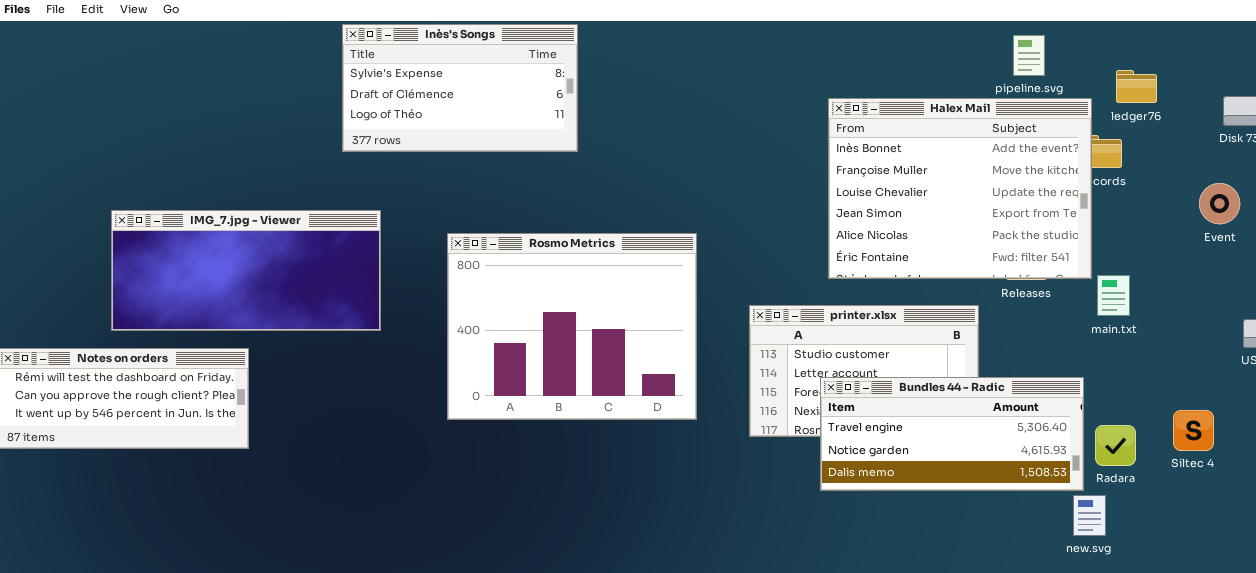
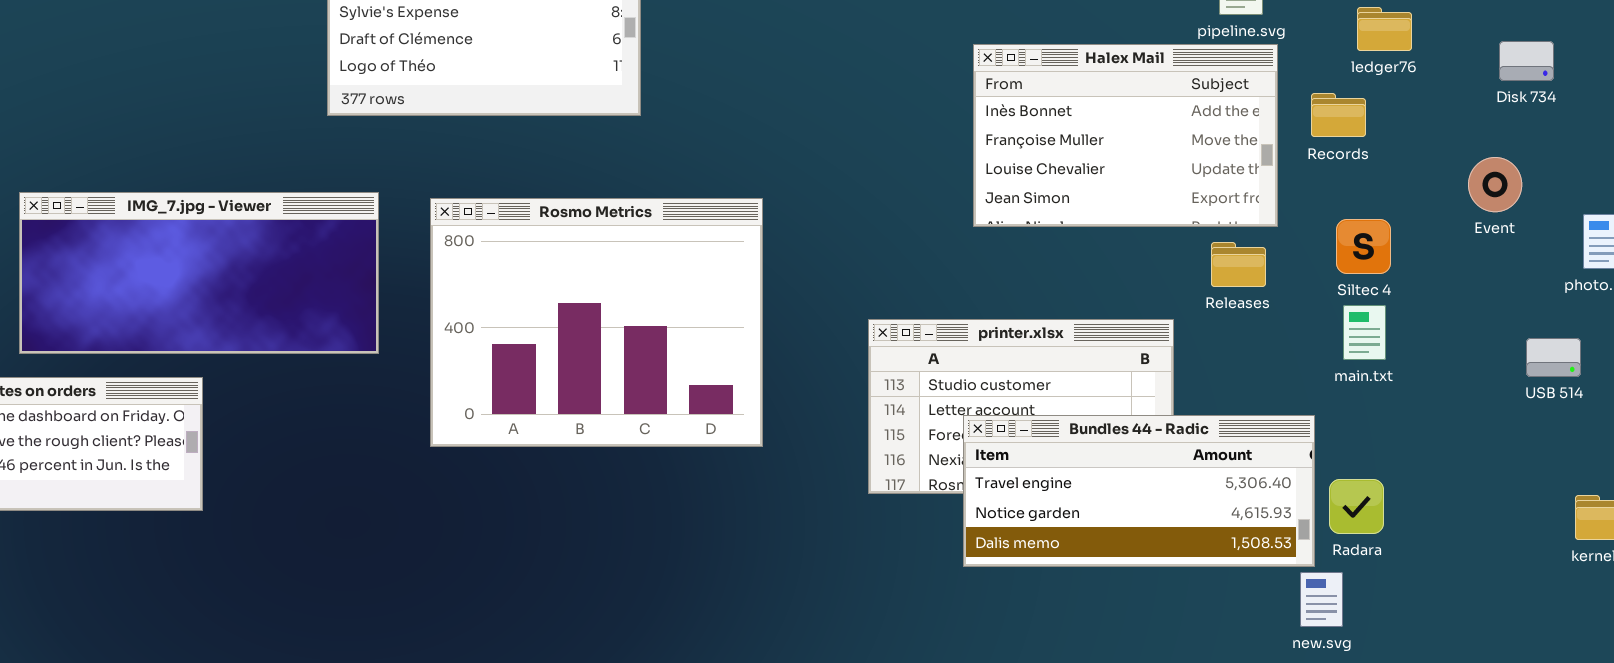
Halex Mail: [828,98,1092,279] -> [973,44,1278,227], resized
Rosmo Metrics: [447,233,697,420] -> [430,198,763,447], moved
main.txt: [1097,275,1130,316] -> [1343,305,1386,360], moved
Siltec 4: [1173,410,1214,451] -> [1336,219,1391,274], moved

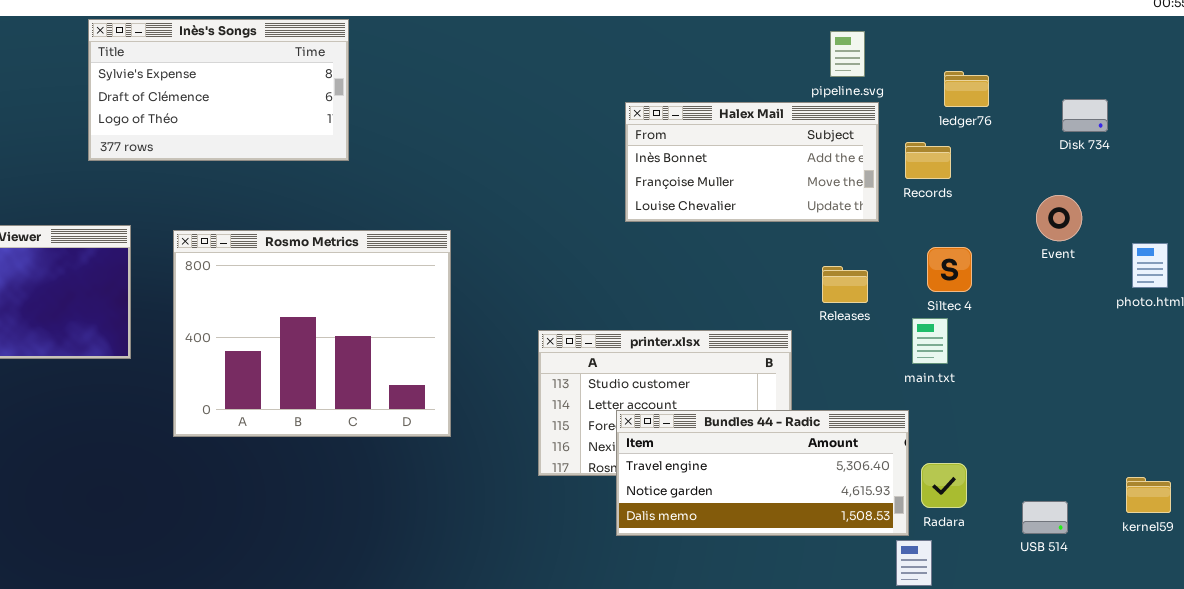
Halex Mail: [973,44,1278,227] -> [625,102,879,222], resized
main.txt: [1343,305,1386,360] -> [912,318,948,364], moved
USB 514: [1526,338,1581,377] -> [1022,501,1068,534], moved

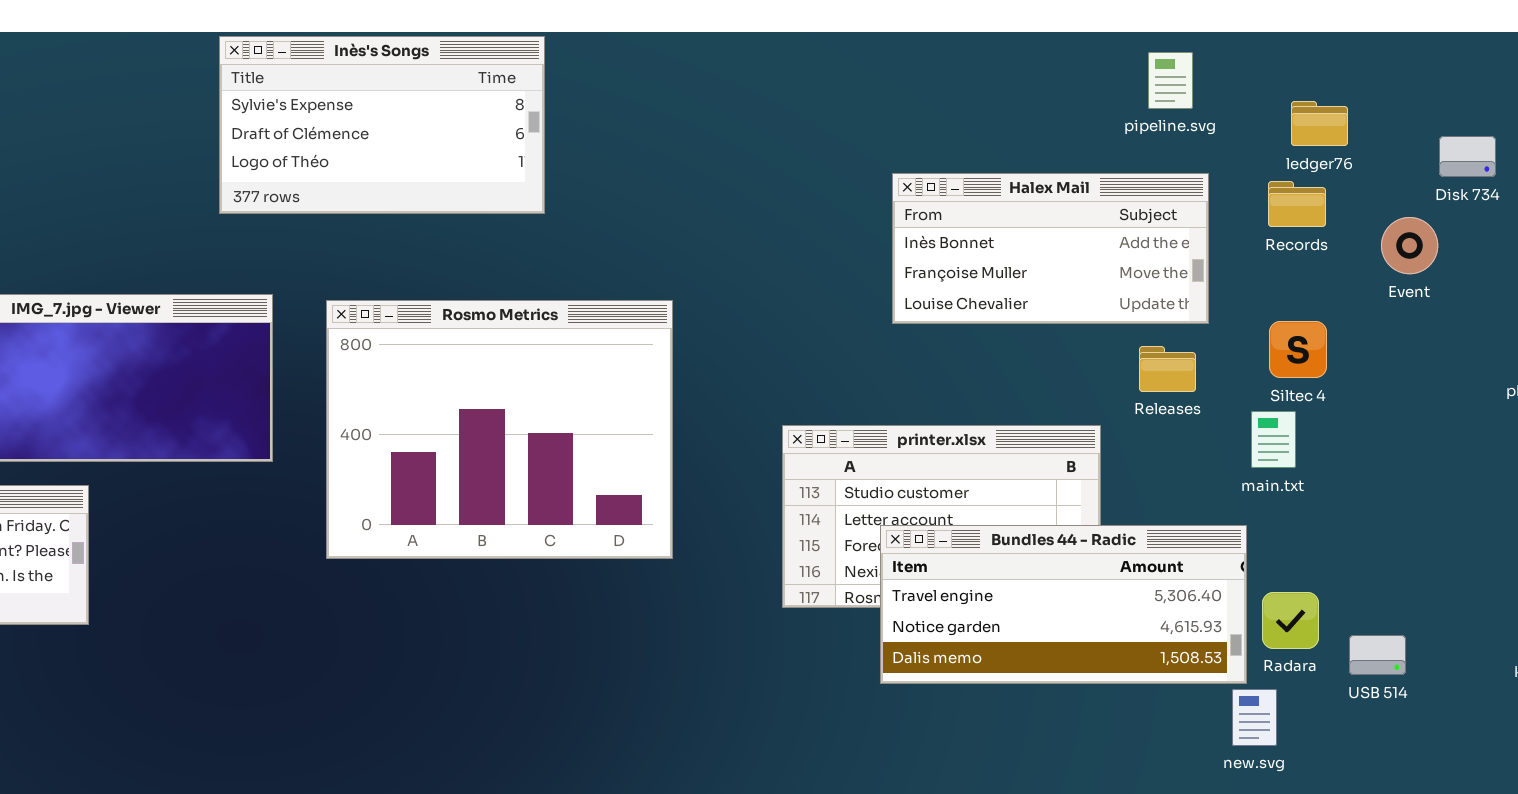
Halex Mail: [625,102,879,222] -> [892,173,1209,324], moved
Records: [905,142,951,179] -> [1268,181,1326,227], moved
Event: [1036,195,1082,241] -> [1381,217,1438,274], moved
USB 514: [1022,501,1068,534] -> [1349,635,1406,675], moved

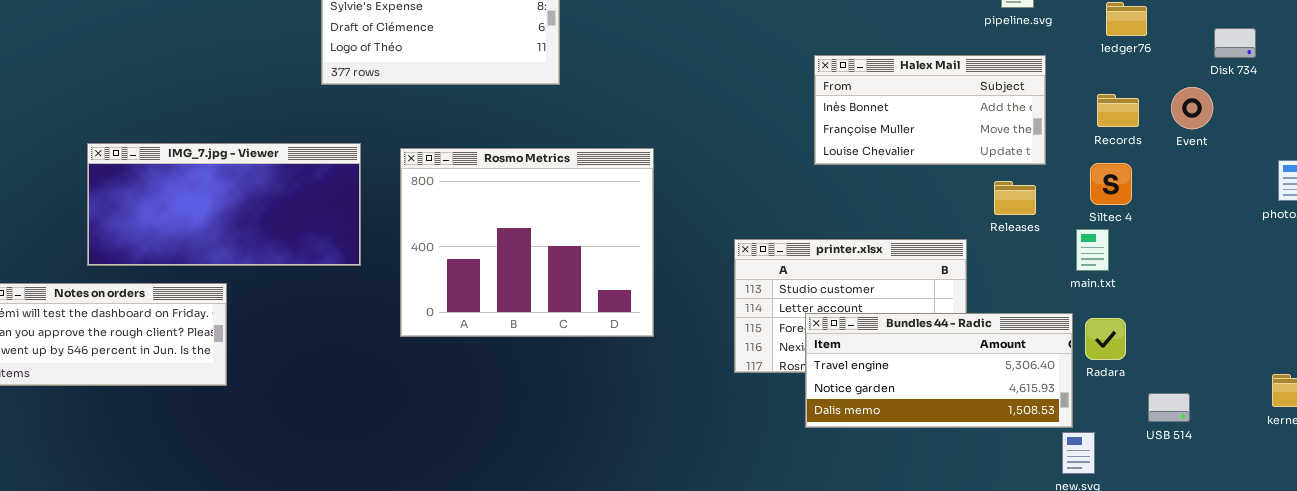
Records: [1268,181,1326,227] -> [1097,94,1139,127], moved
Radara: [1262,592,1319,649] -> [1085,318,1126,360], moved

